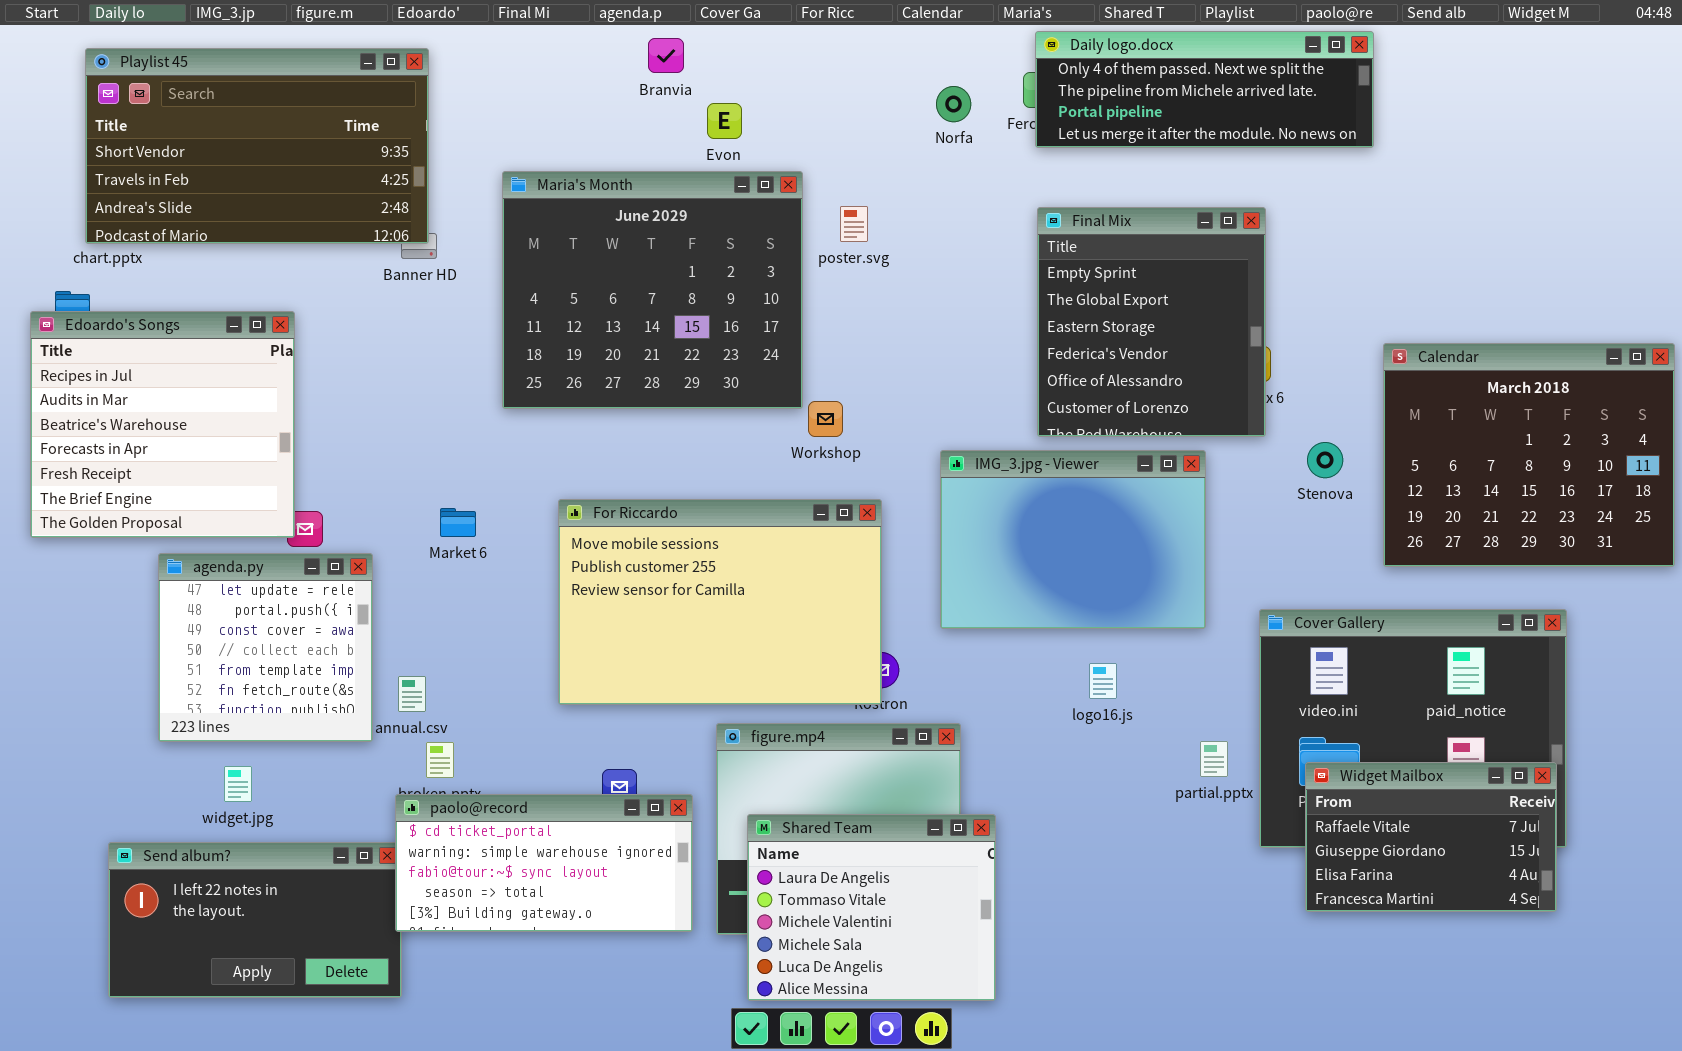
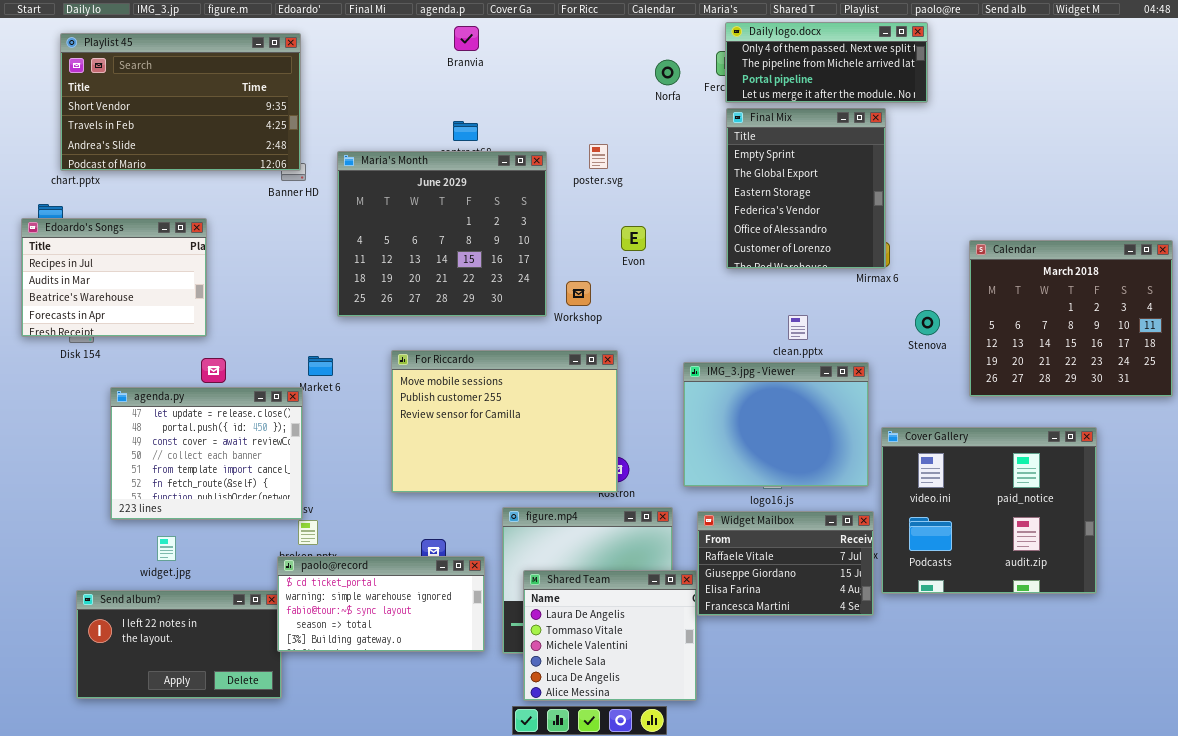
Daily logo.docx: [1035,31,1374,148] -> [725,22,928,103], resized
Evon: [707,103,742,139] -> [621,226,646,251], moved
Maria's Month: [502,171,803,409] -> [337,151,547,317], moved
Final Mix: [1037,207,1266,437] -> [726,108,886,269], moved
Edoardo's Songs: [30,311,295,538] -> [21,218,207,337], resized
IMG_3.jpg - Viewer: [940,450,1206,629] -> [683,362,869,487], moved
agenda.py: [158,553,373,742] -> [110,387,303,520], resized
Widget Mailbox: [1305,762,1557,912] -> [697,511,874,616], moved

